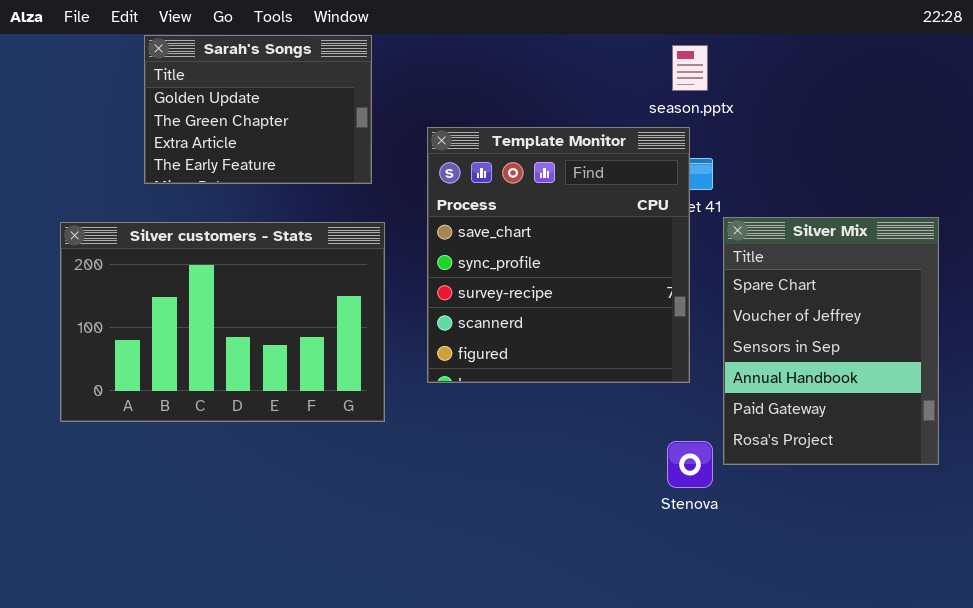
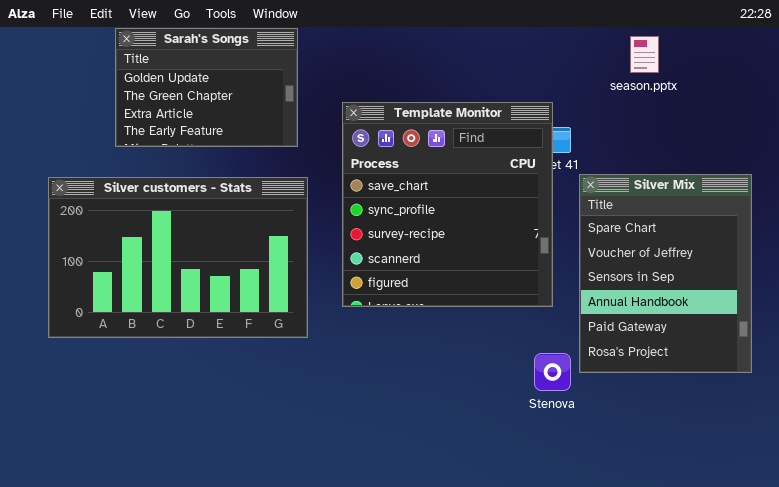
season.pptx: [672,45,708,91] -> [630,36,659,73], moved

